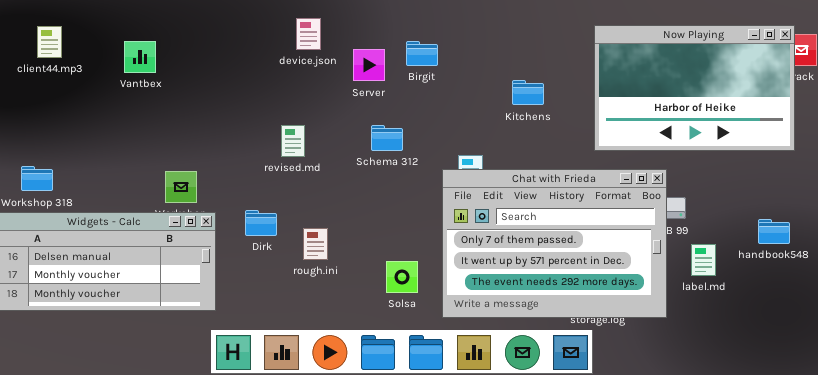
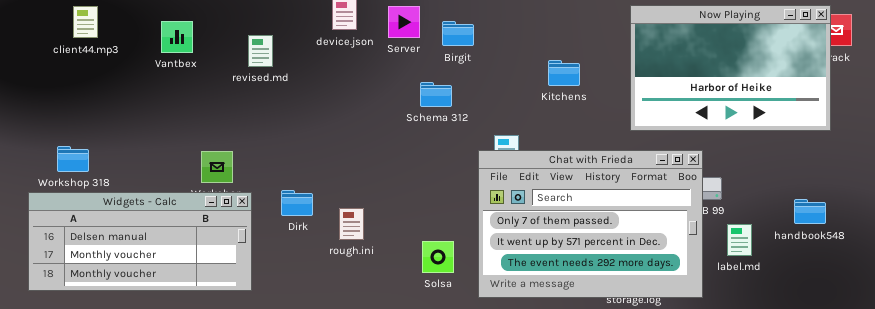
Server: [353,49,385,81] -> [388,6,420,38], moved
revised.md: [281,125,305,157] -> [248,35,273,67], moved
Schema 312: [371,125,403,151] -> [420,82,452,107], moved

